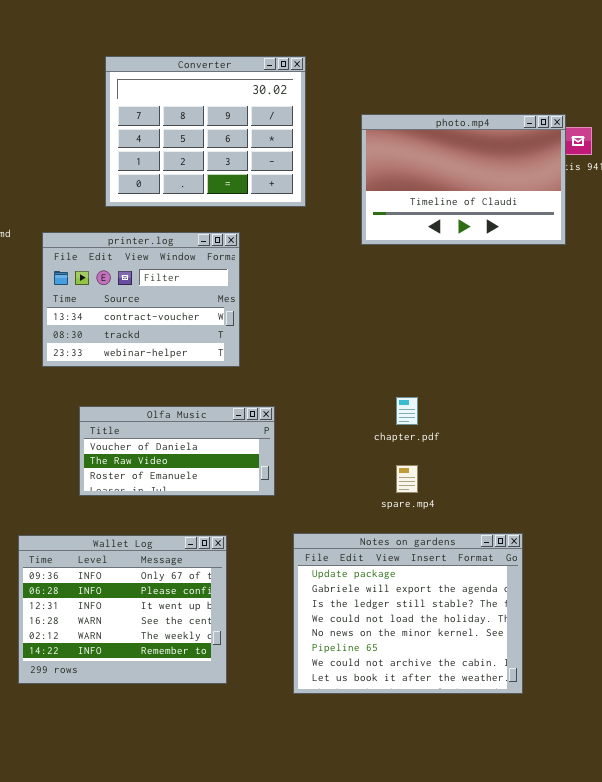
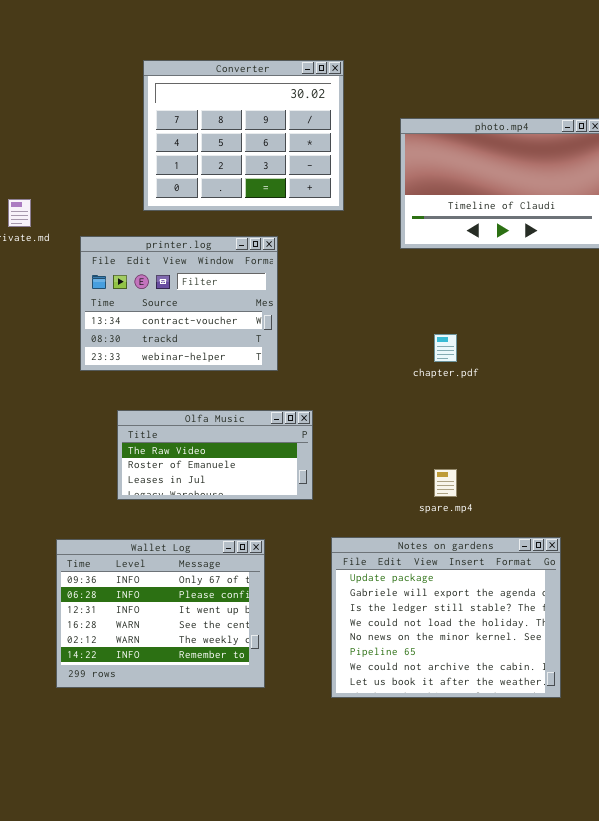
chapter.pdf: [396,397,418,425] -> [434,334,457,362], moved
Olfa Music: [79,406,275,496] -> [117,410,313,500], scrolled down 1 row

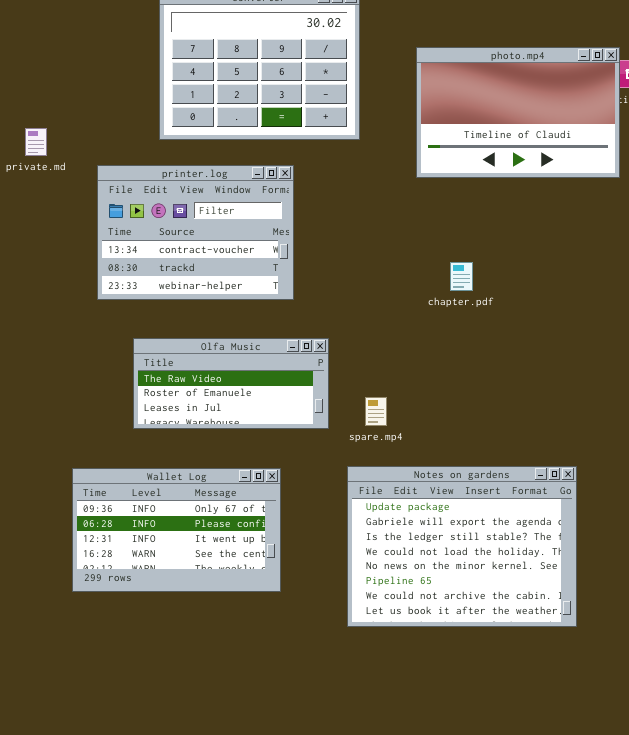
spare.mp4: [434,469,457,497] -> [365,397,387,426], moved
Wallet Log: [56,539,265,688] -> [72,468,281,592], resized

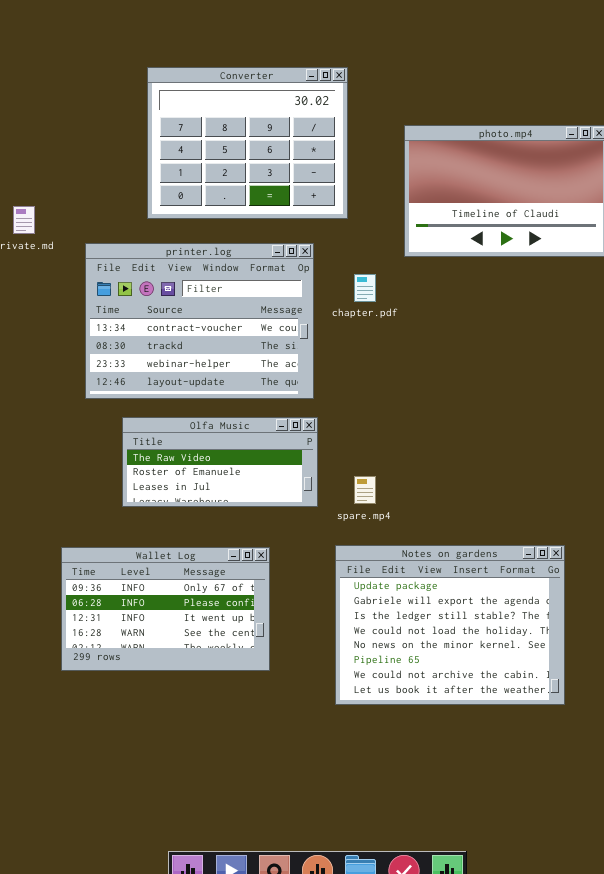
printer.log: [97,165,294,300] -> [85,243,314,399], resized
chapter.pdf: [450,262,473,291] -> [354,274,376,302], moved

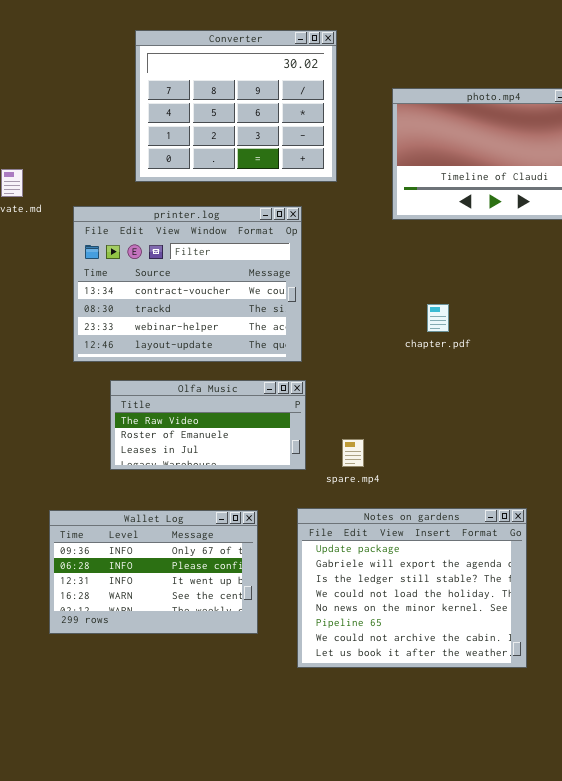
chapter.pdf: [354,274,376,302] -> [427,304,449,332], moved
Notes on gardens: [335,545,565,705] -> [297,508,527,668], moved

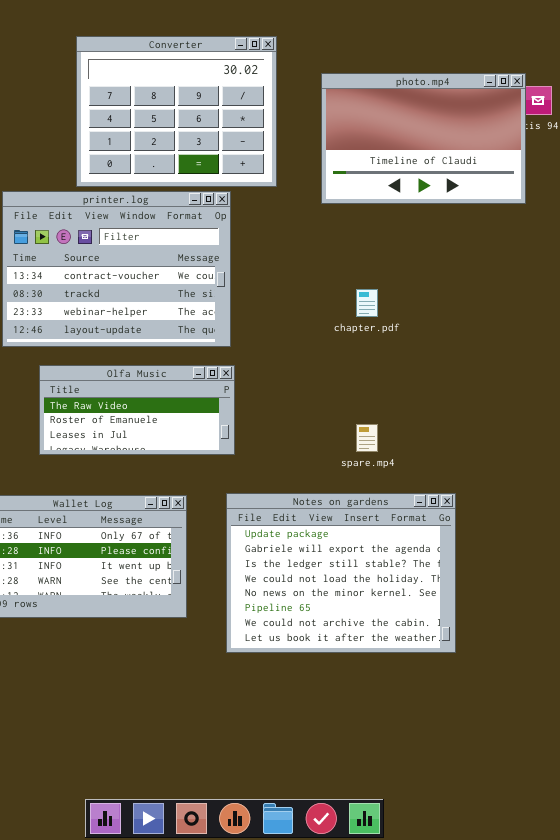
Converter: [135,30,337,182] -> [76,36,277,187], moved
spare.mp4: [342,439,364,467] -> [356,424,378,452], moved

